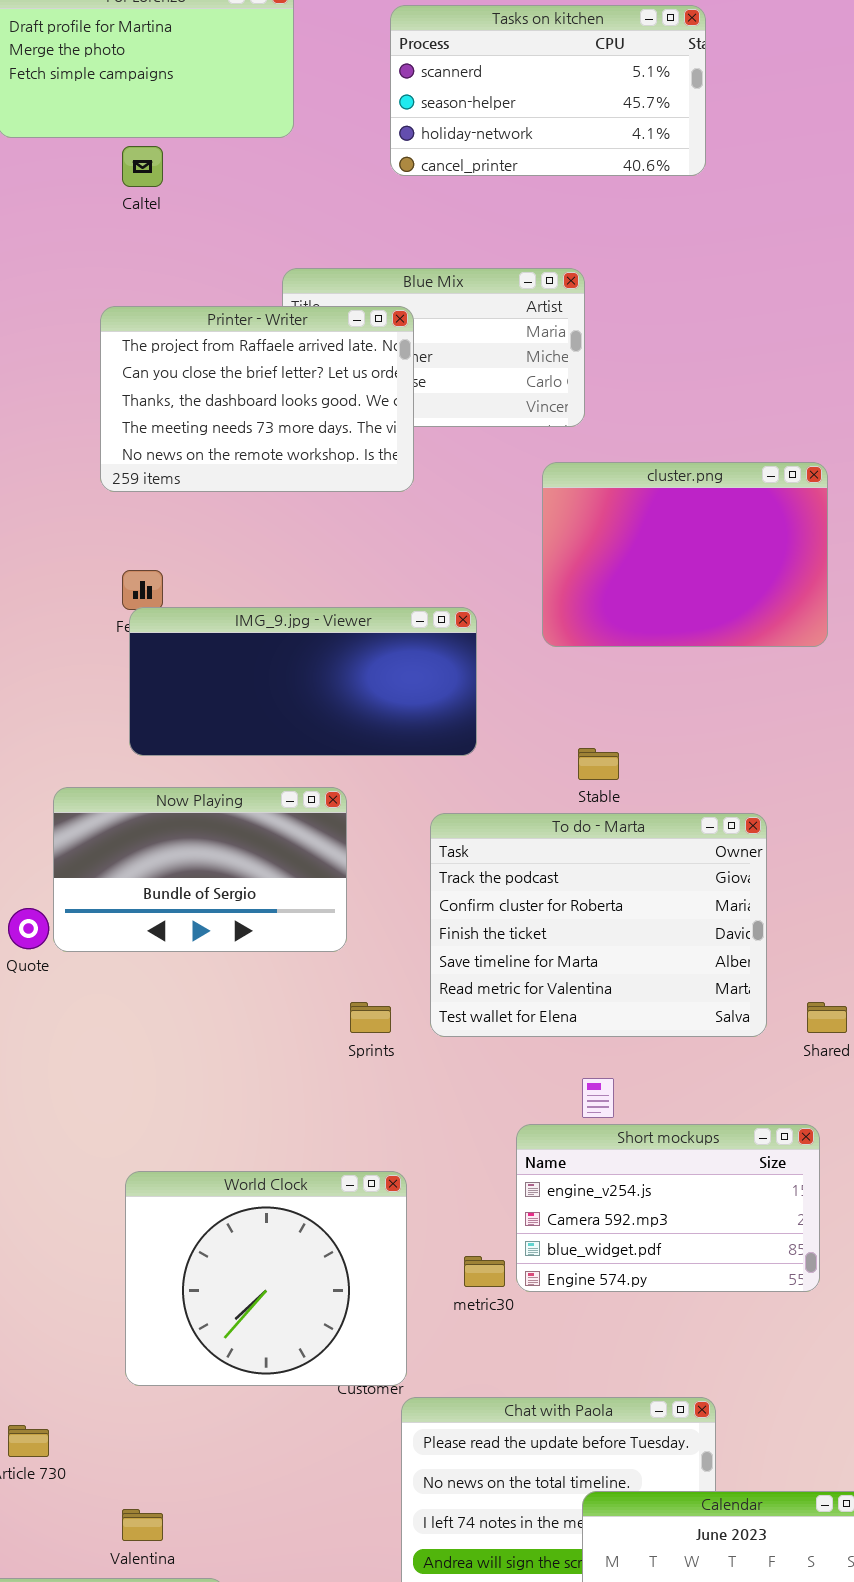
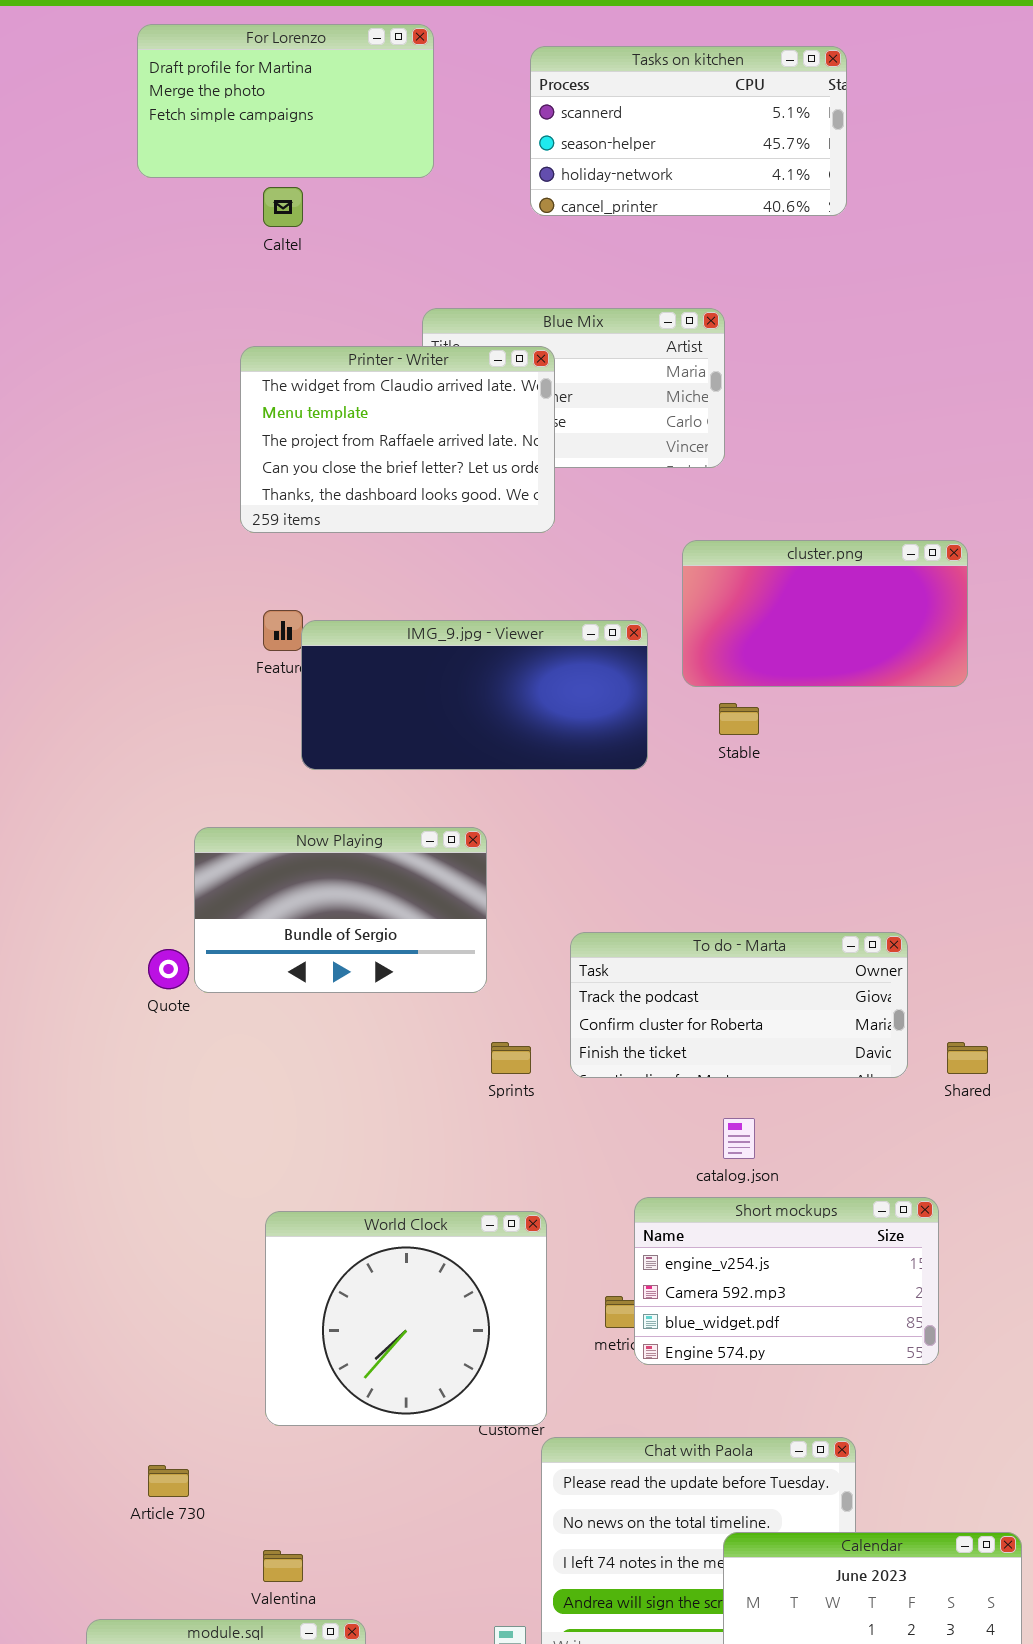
Printer - Writer: [100,306,414,492] -> [240,346,555,533], scrolled up 2 rows
cluster.png: [542,462,828,647] -> [682,540,968,687], resized
IMG_9.jpg - Viewer: [129,607,477,756] -> [301,620,648,770], moved
Stable: [578,748,619,780] -> [719,703,759,735], moved
To do - Marta: [430,813,767,1037] -> [570,932,908,1078], resized
Short mockups: [516,1124,820,1292] -> [634,1197,939,1365], moved

